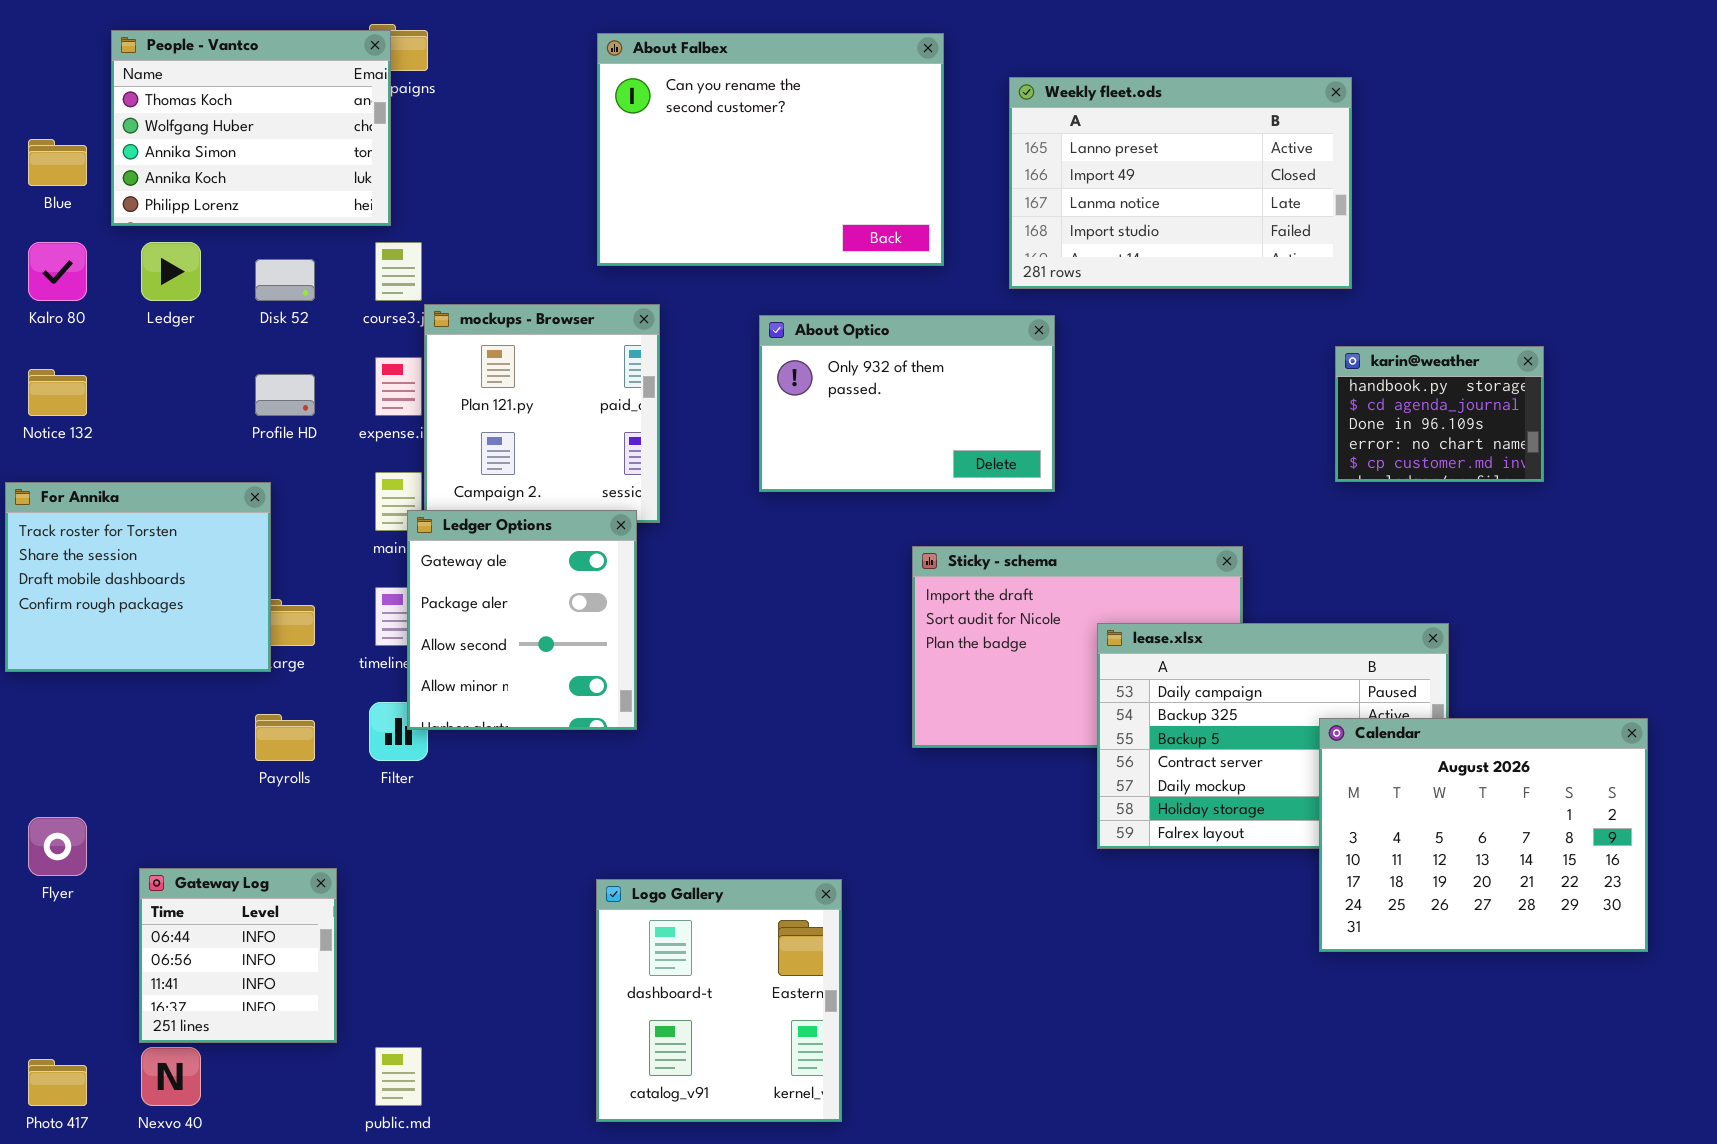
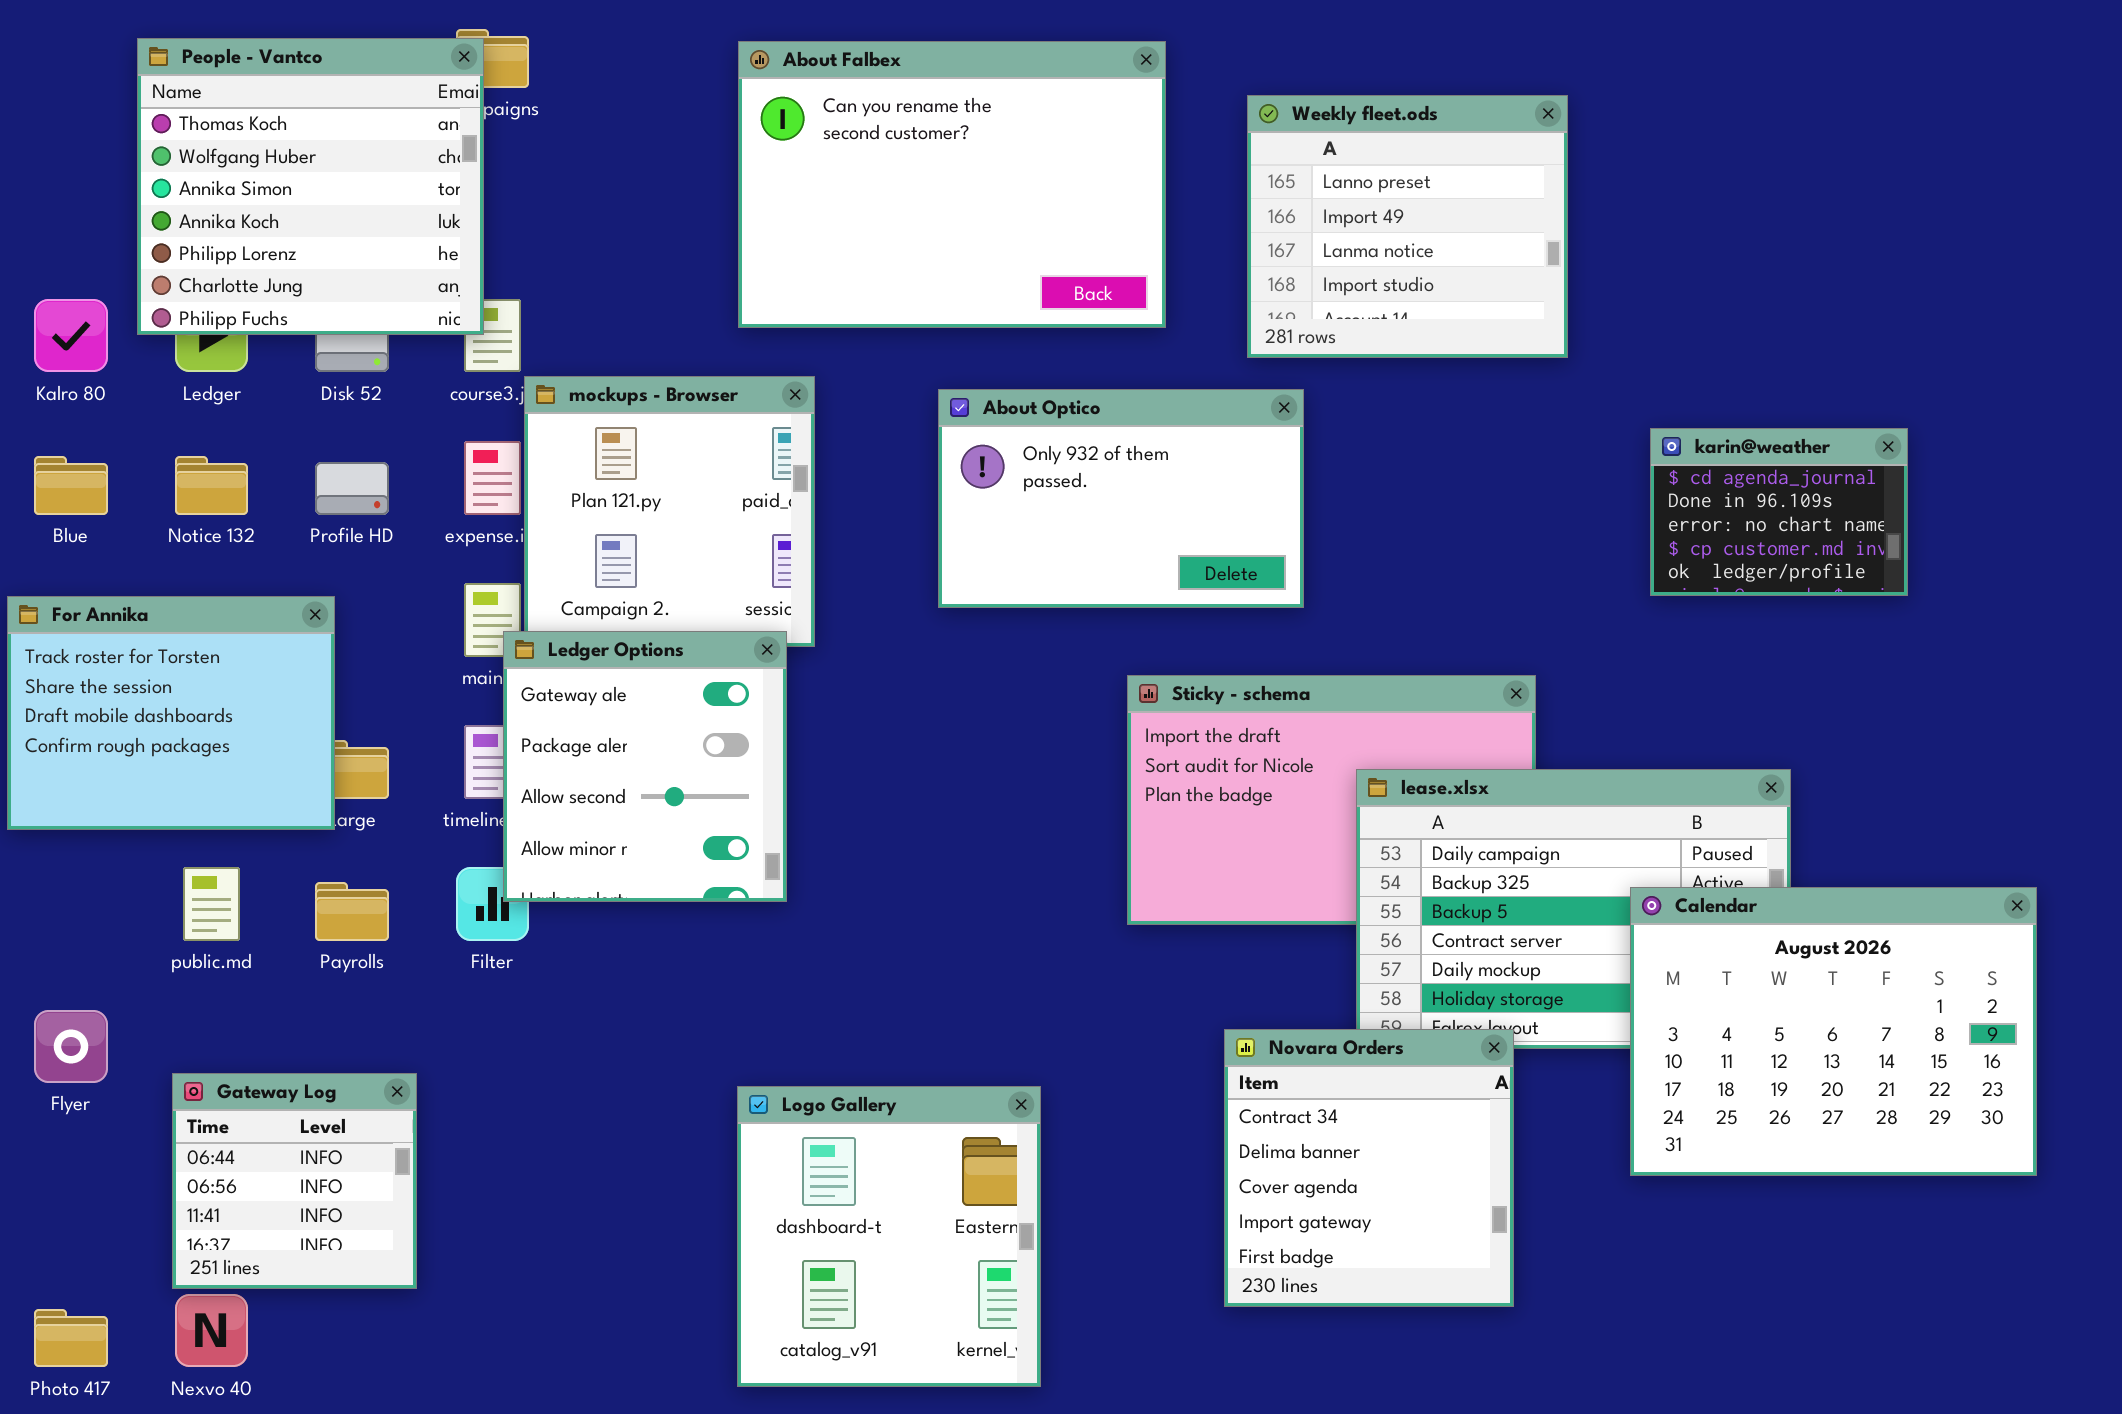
People - Vantco: [111,30,391,226] -> [137,38,484,335], resized
Weekly fleet.ods: [1009,77,1352,289] -> [1247,95,1568,358], resized
Blue: [28,139,87,186] -> [34,456,108,515], moved
karin@weather: [1335,346,1544,482] -> [1650,428,1908,596], scrolled down 1 row
Notice 132: [28,369,87,416] -> [175,456,248,515], moved
Novara Orders: none -> [1224,1029,1514,1307], opened
public.md: [375,1047,422,1106] -> [183,867,240,941], moved

